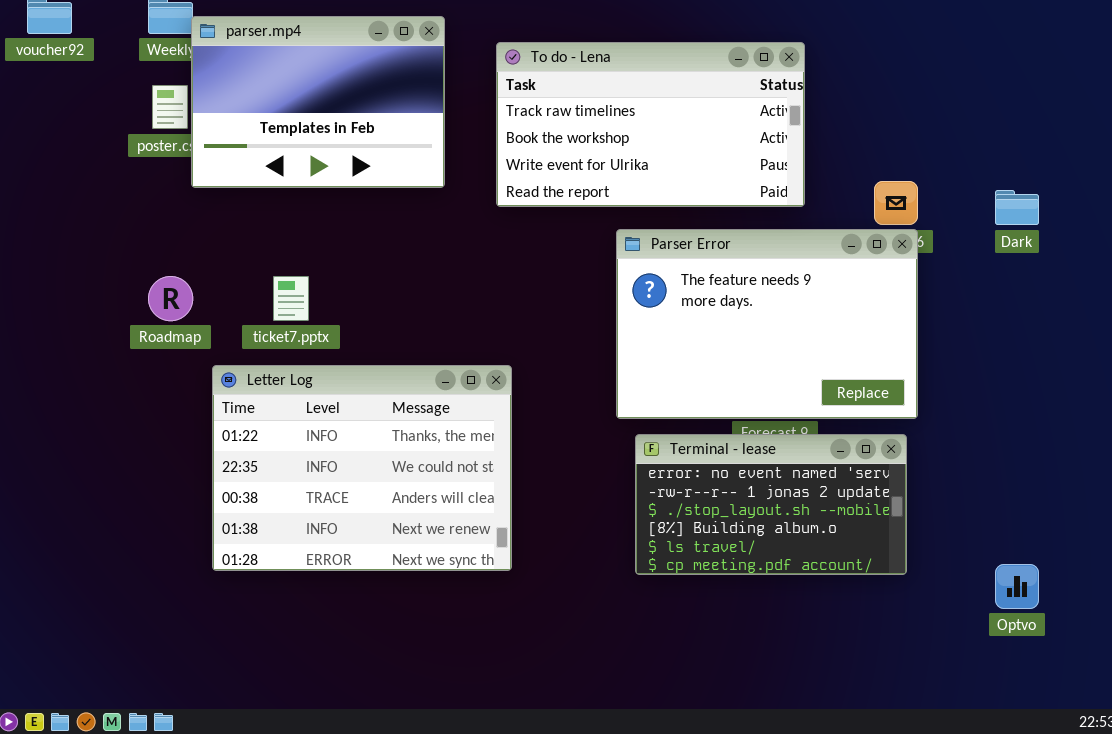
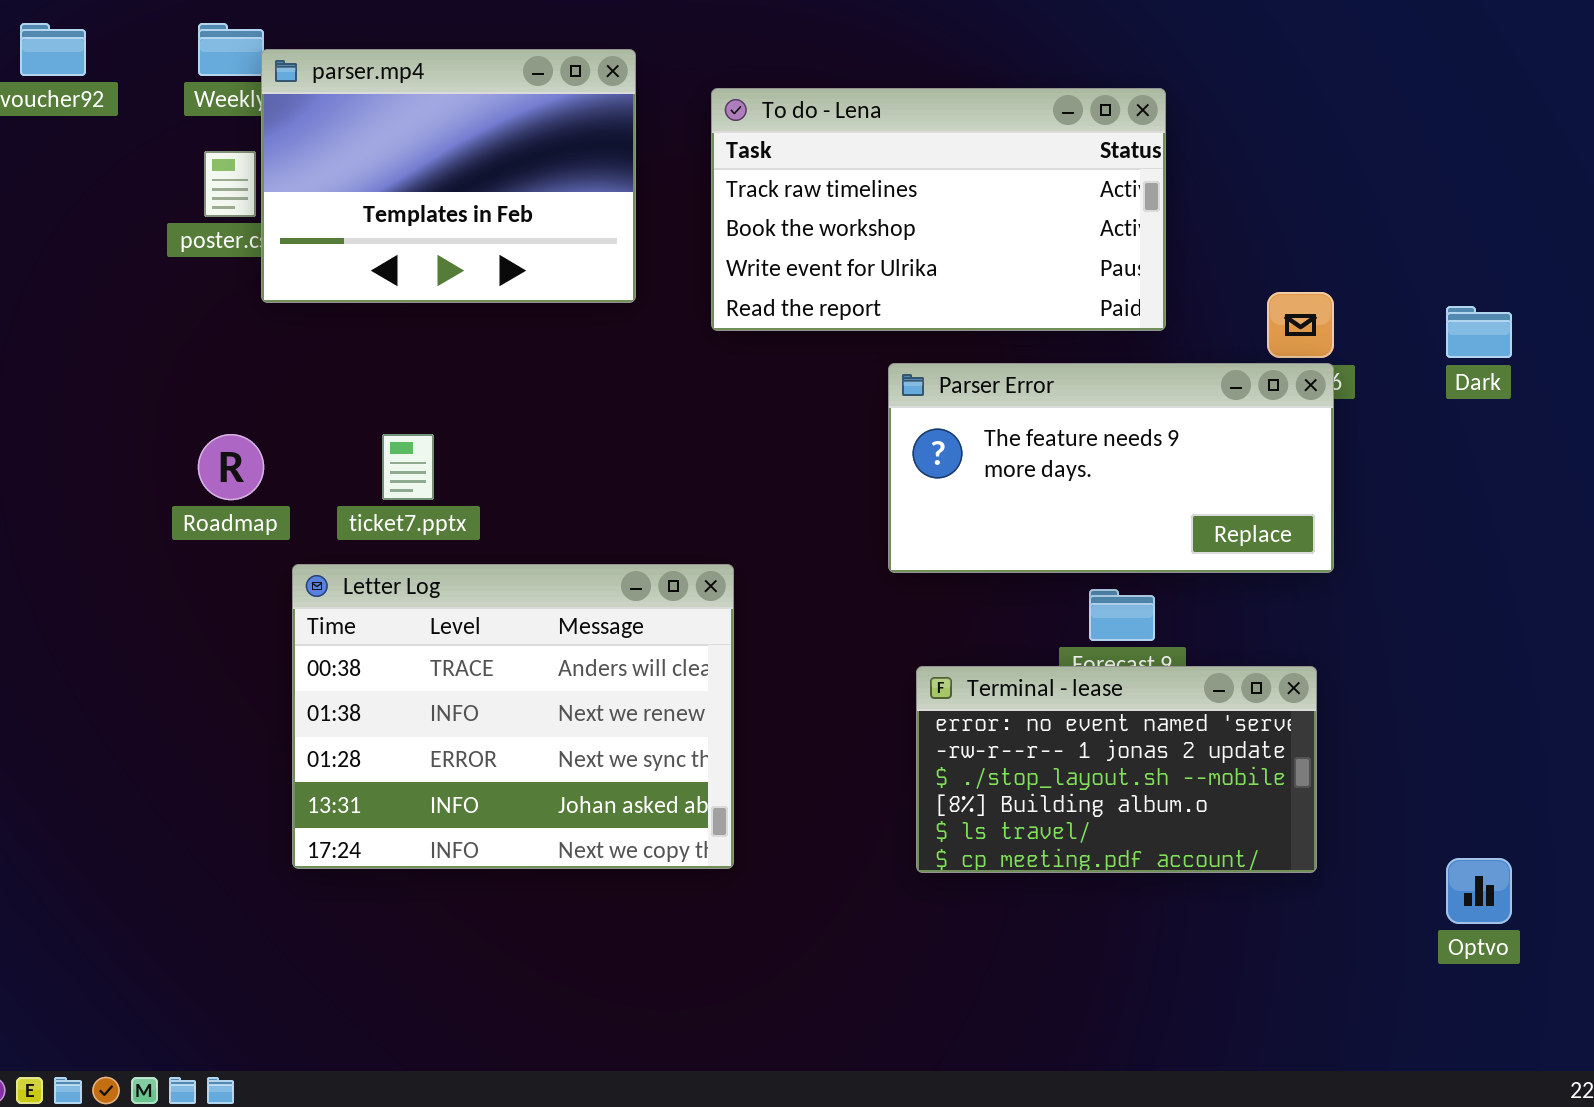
Parser Error: [616,229,918,419] -> [888,363,1334,573], resized
Letter Log: [212,365,512,571] -> [292,564,734,869], scrolled down 2 rows

